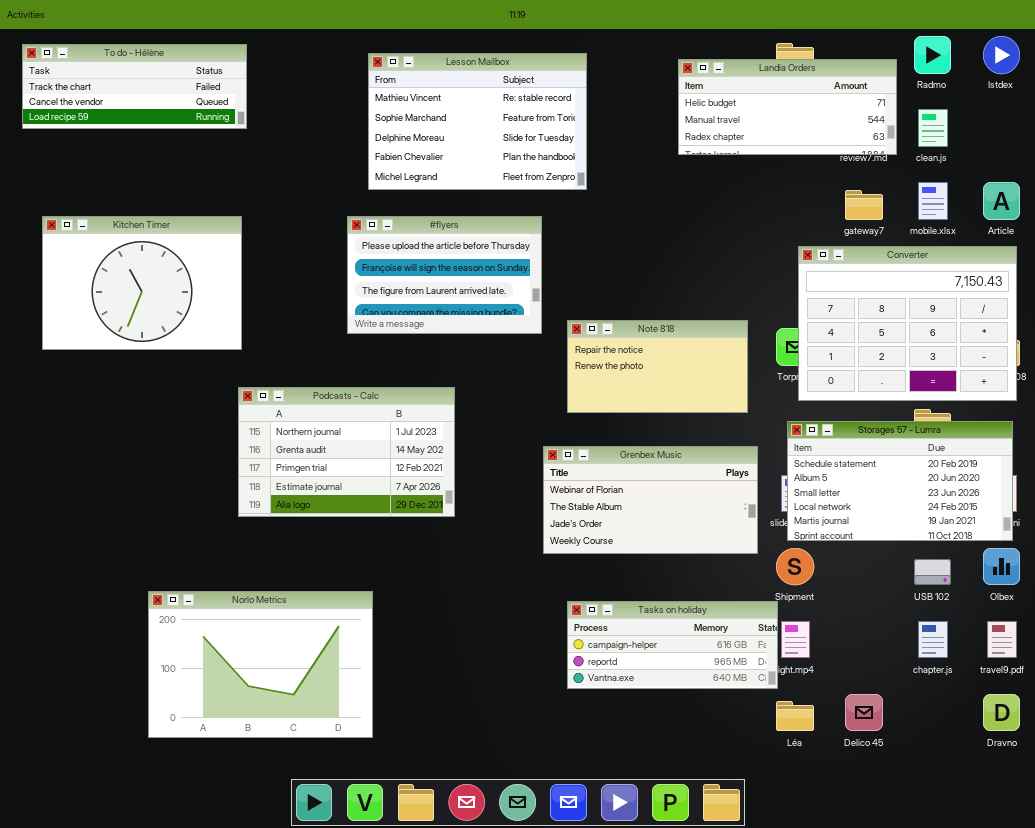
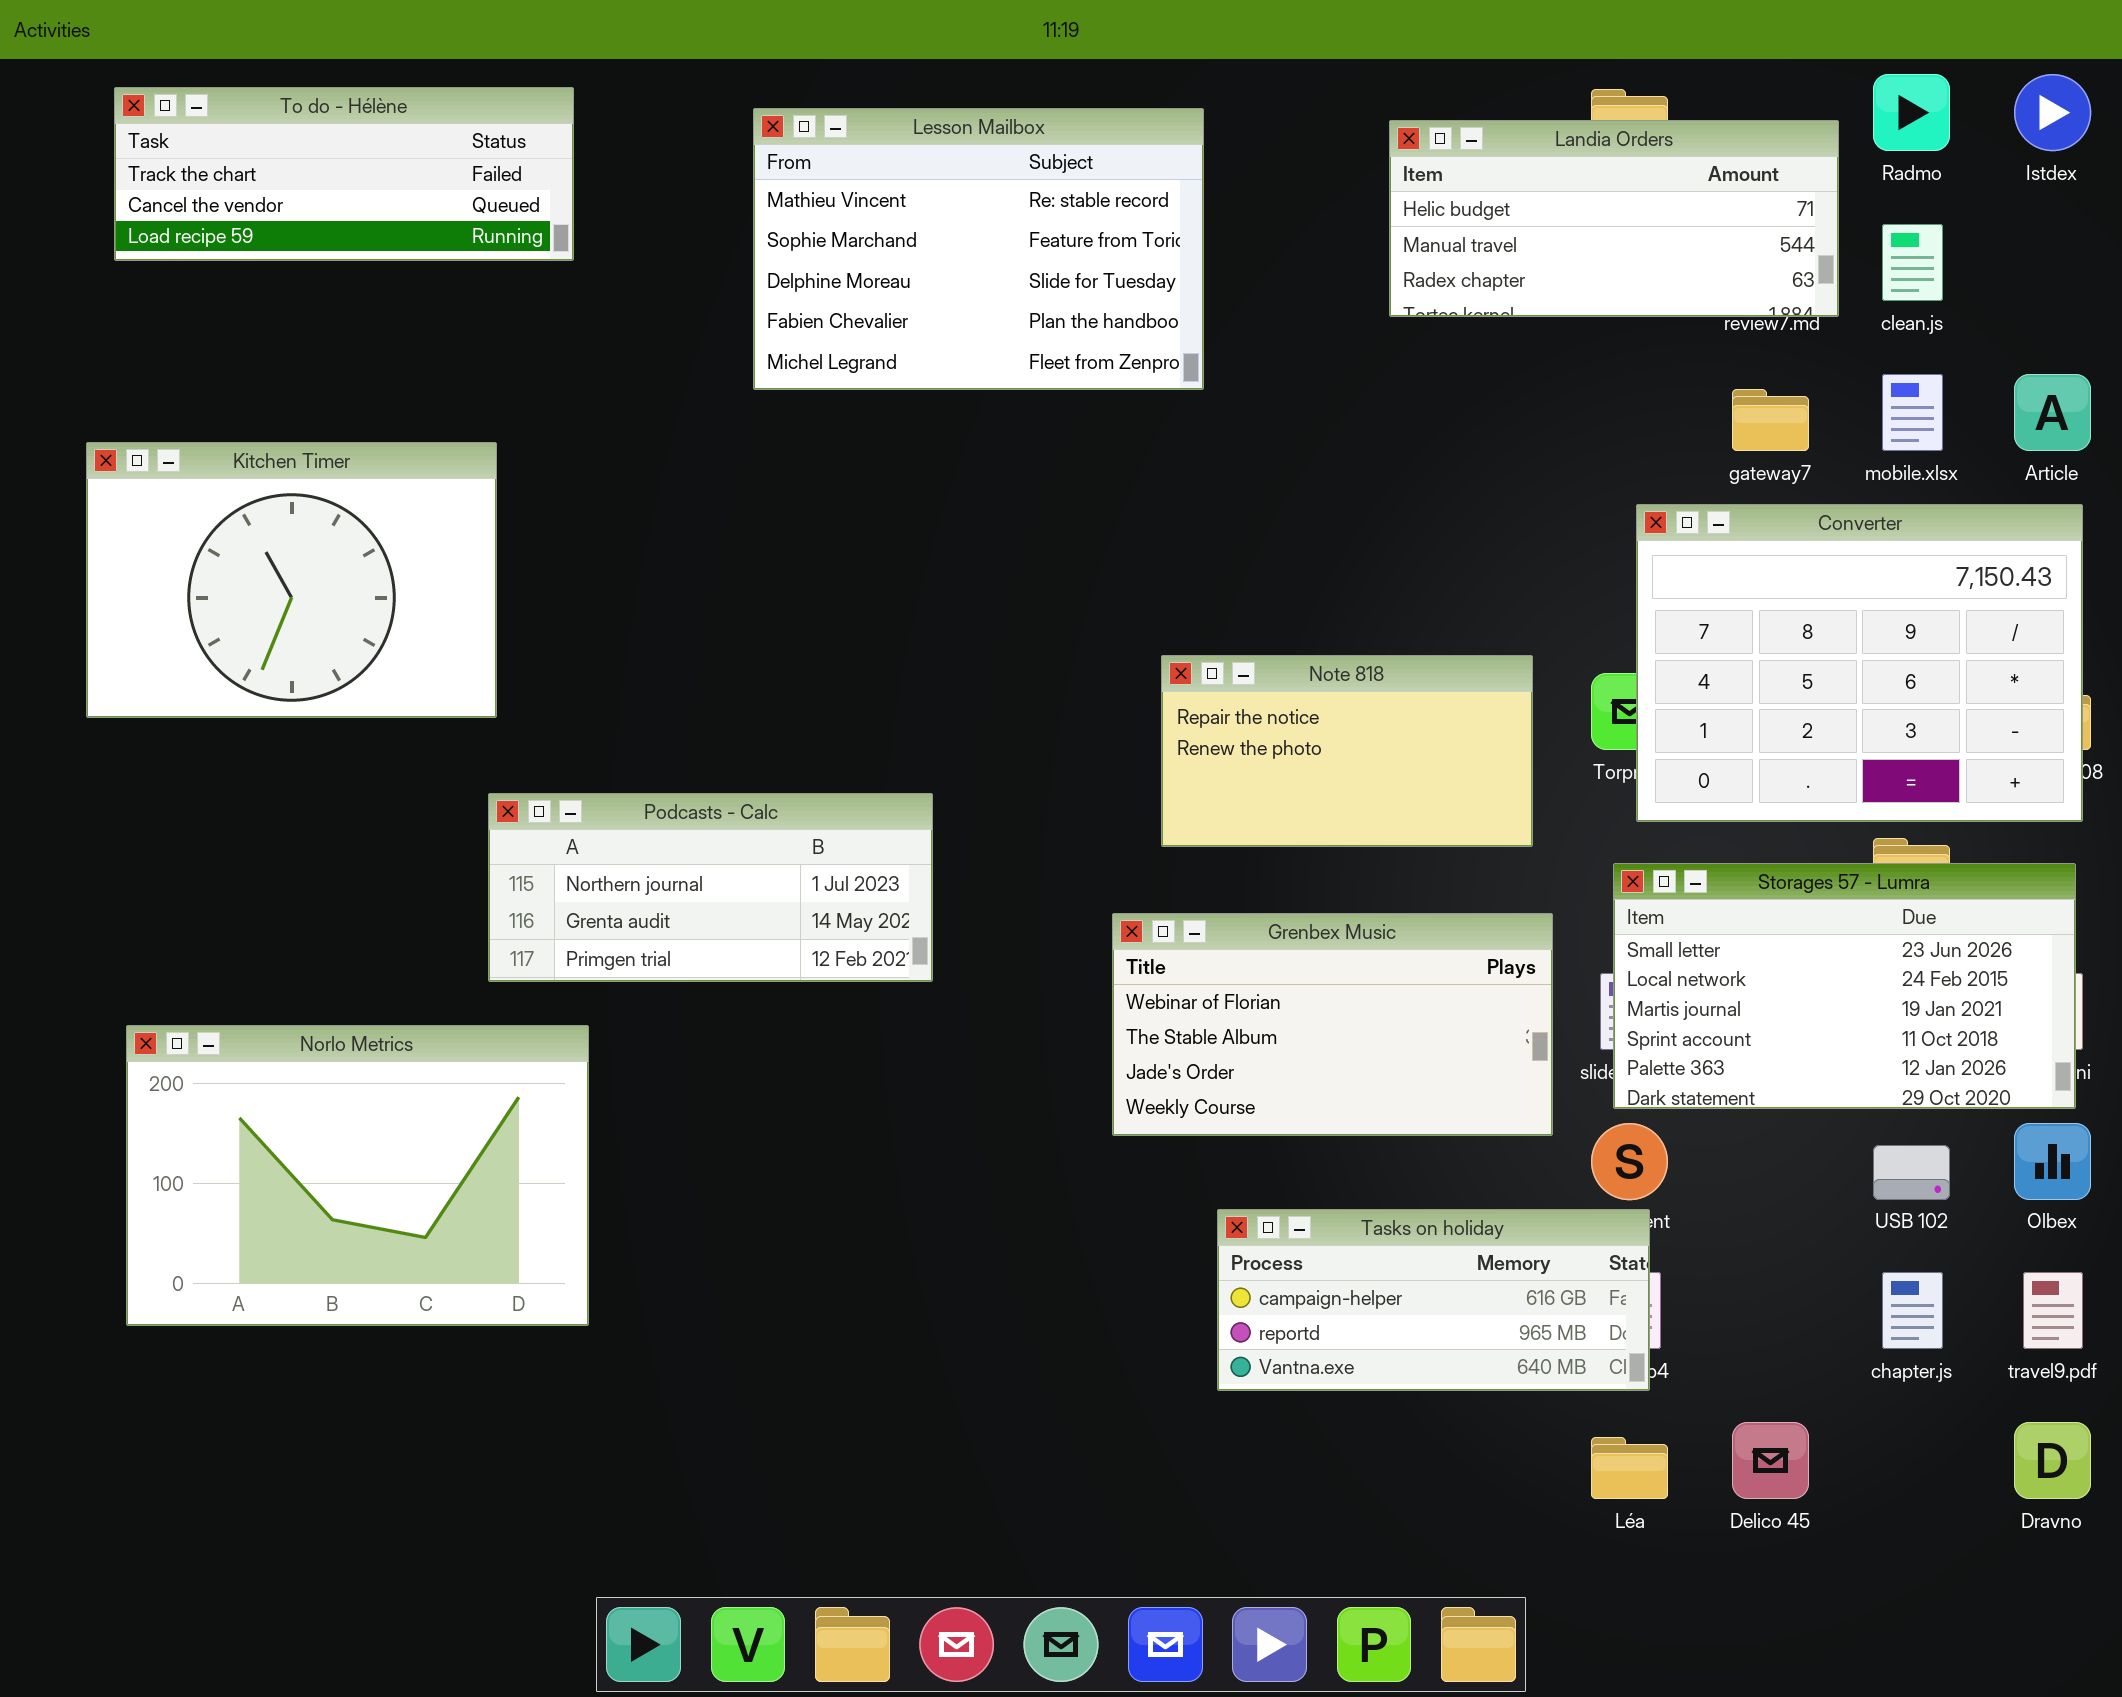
To do - Hélène: [22,44,247,129] -> [114,87,574,261], moved
#flyers: [347,216,542,334] -> none, closed
Podcasts - Calc: [238,387,455,517] -> [488,793,933,982], resized
Storages 57 - Lumra: [787,421,1013,541] -> [1613,863,2076,1109], scrolled down 2 rows
Norlo Metrics: [148,591,373,738] -> [126,1025,589,1326], moved
Tasks on holiday: [567,601,778,689] -> [1217,1209,1650,1391], moved

